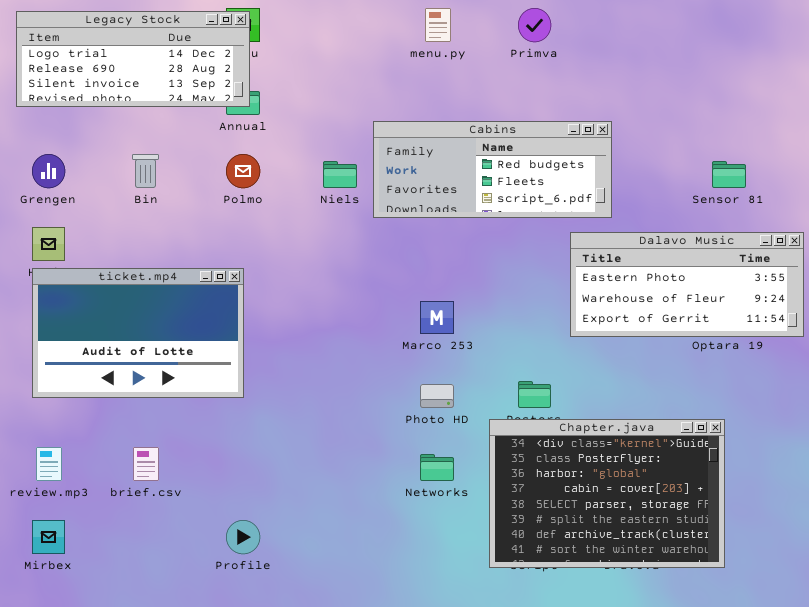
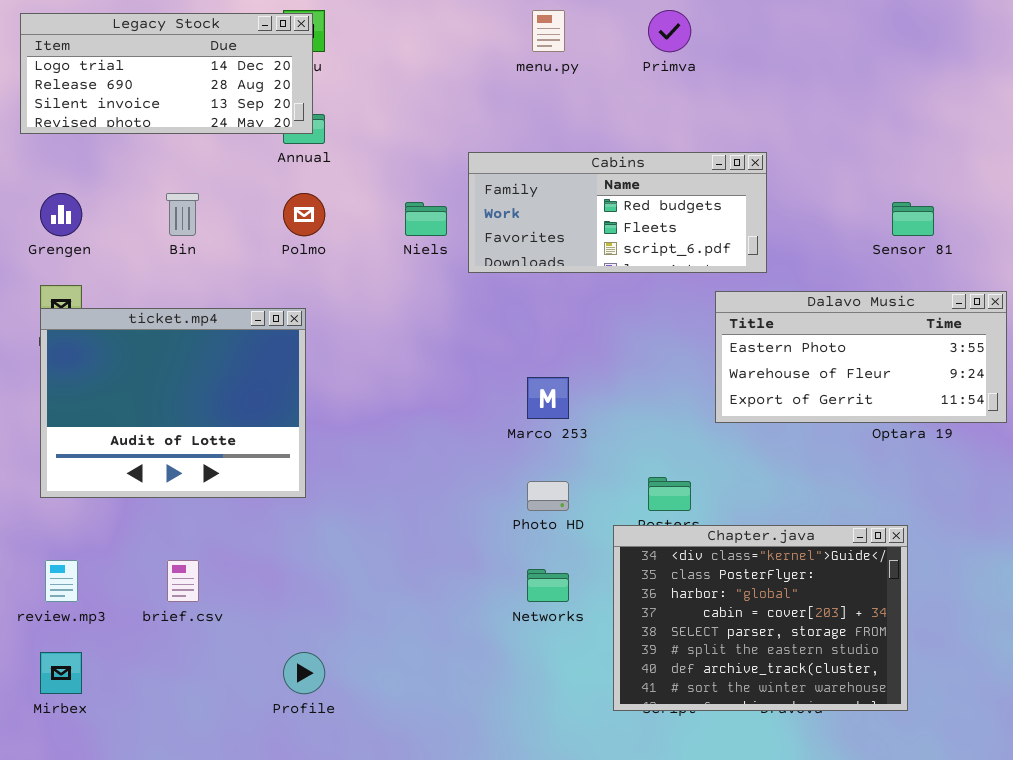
ticket.mp4: [32,268,244,398] -> [40,308,306,498], resized

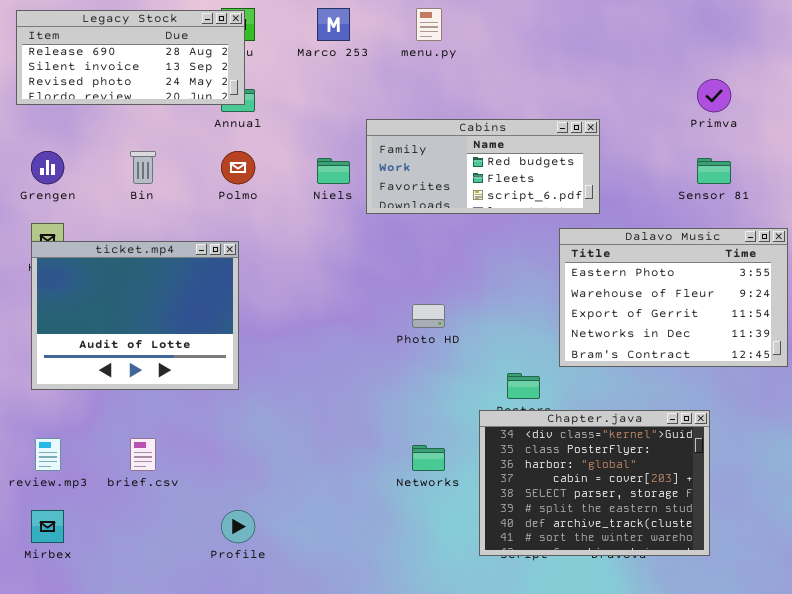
Primva: [648,10,691,52] -> [697,79,731,112], moved
Legacy Stock: [20,13,313,134] -> [16,10,245,105], scrolled down 1 row
Dalavo Music: [715,291,1007,423] -> [559,228,788,367], resized
Marco 253: [527,377,569,419] -> [317,8,350,41], moved
Photo HD: [527,481,569,511] -> [412,304,445,328], moved

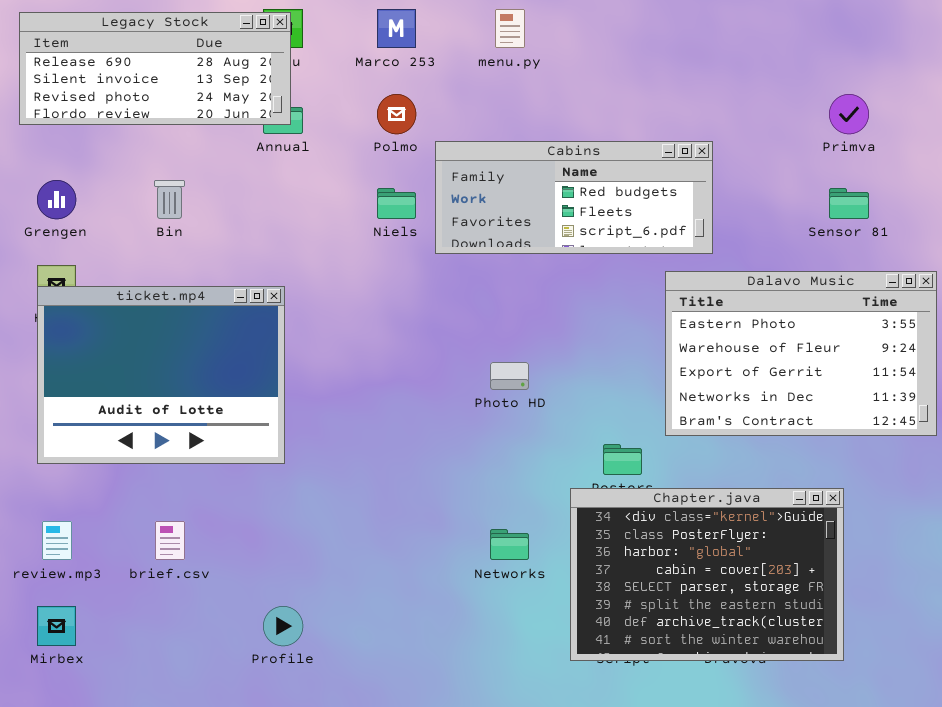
Polmo: [221,151,255,184] -> [377,94,416,134], moved

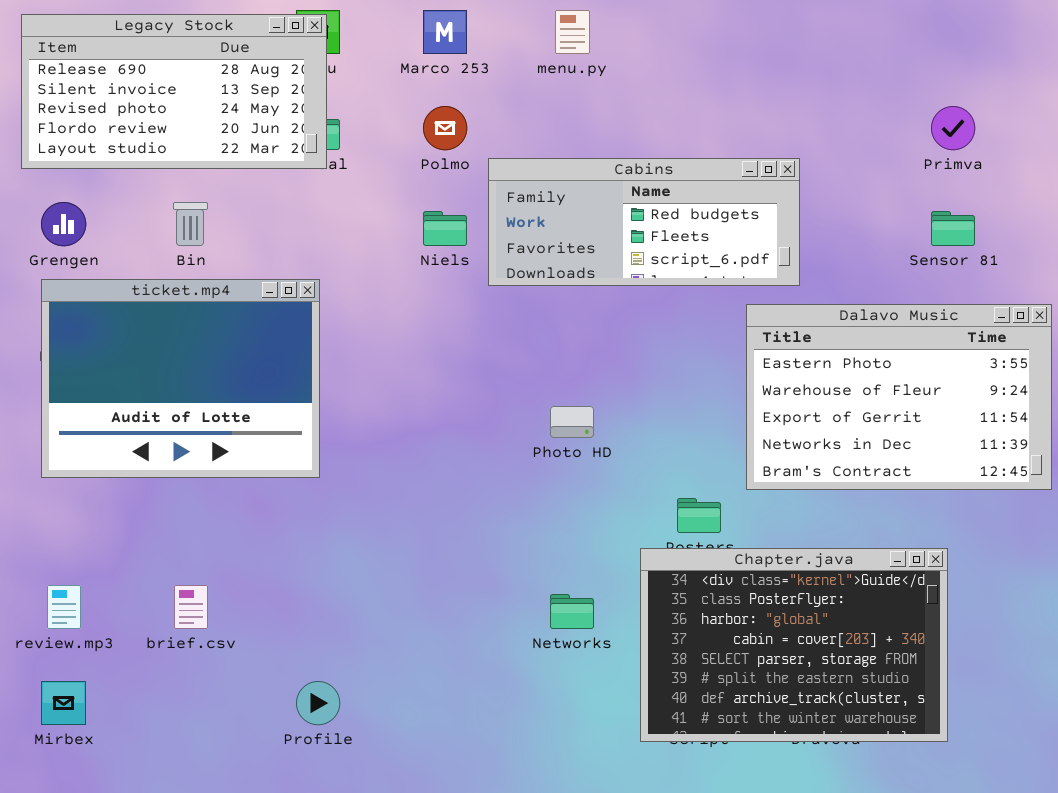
Legacy Stock: [19,12,291,125] -> [21,14,327,169], resized
ticket.mp4: [37,286,285,464] -> [41,279,320,478], moved

